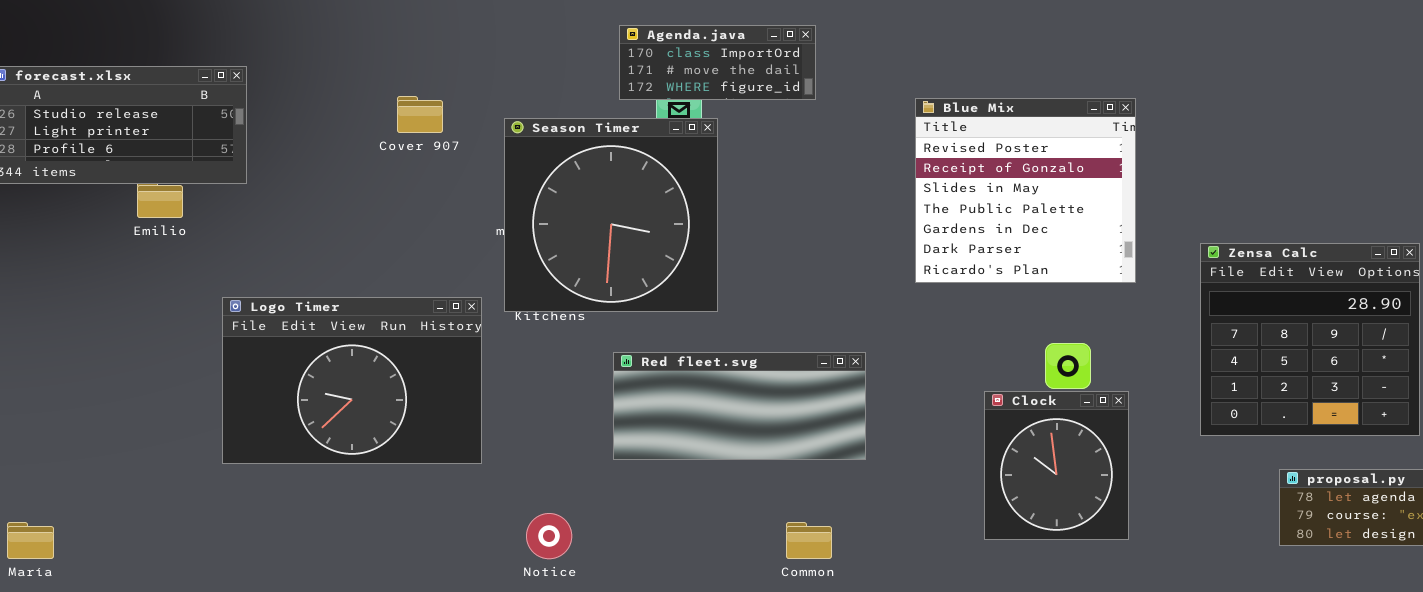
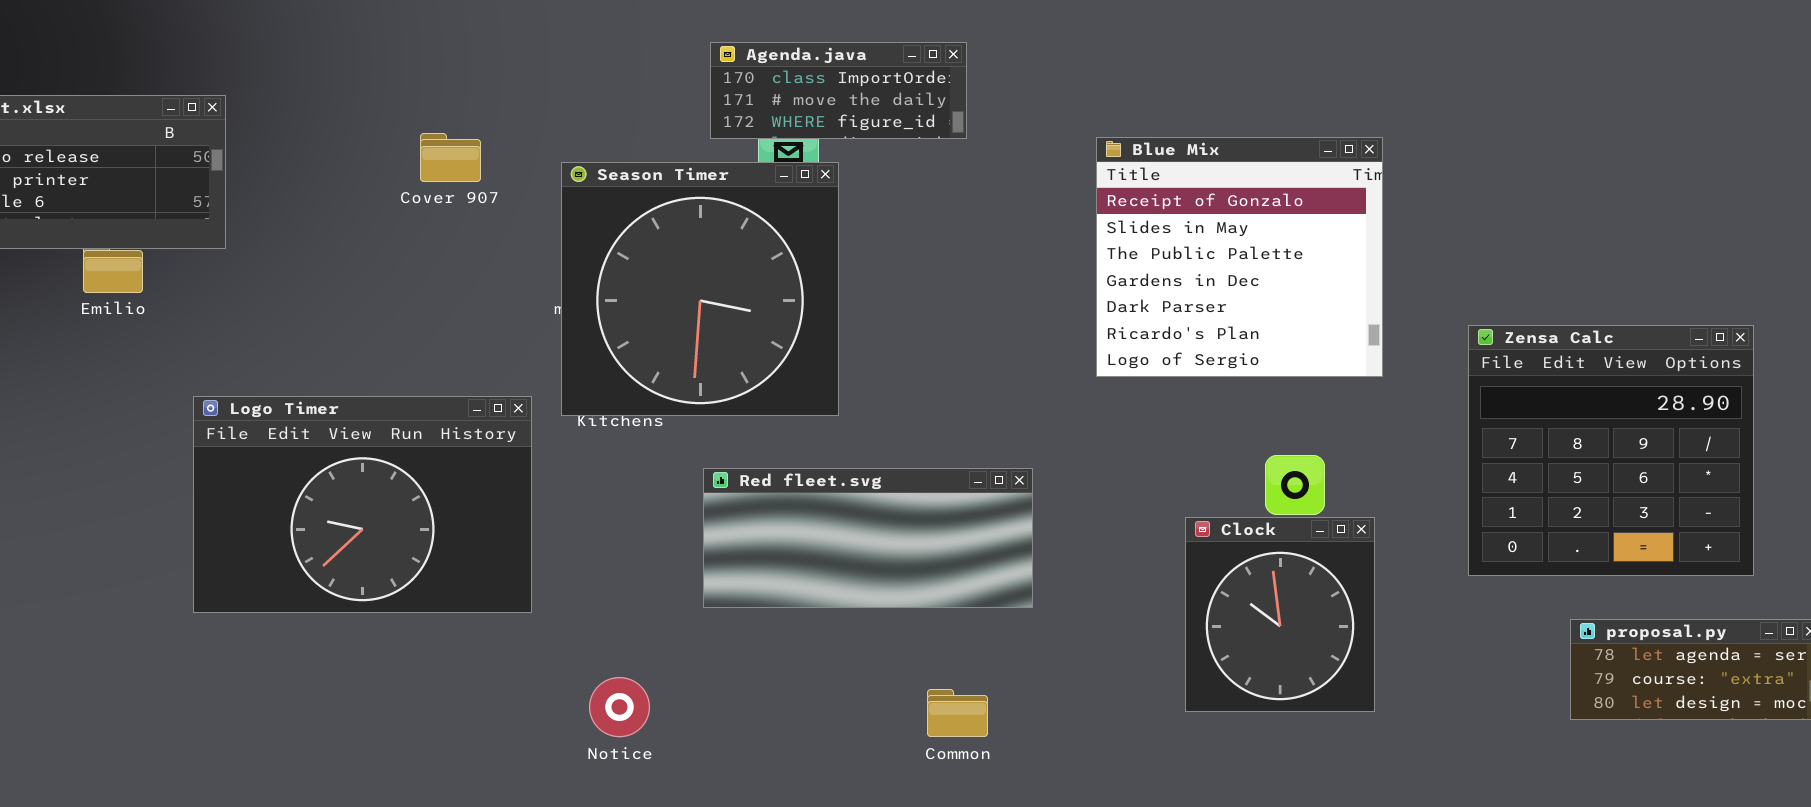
Blue Mix: [915,98,1136,283] -> [1096,137,1383,377], scrolled down 1 row

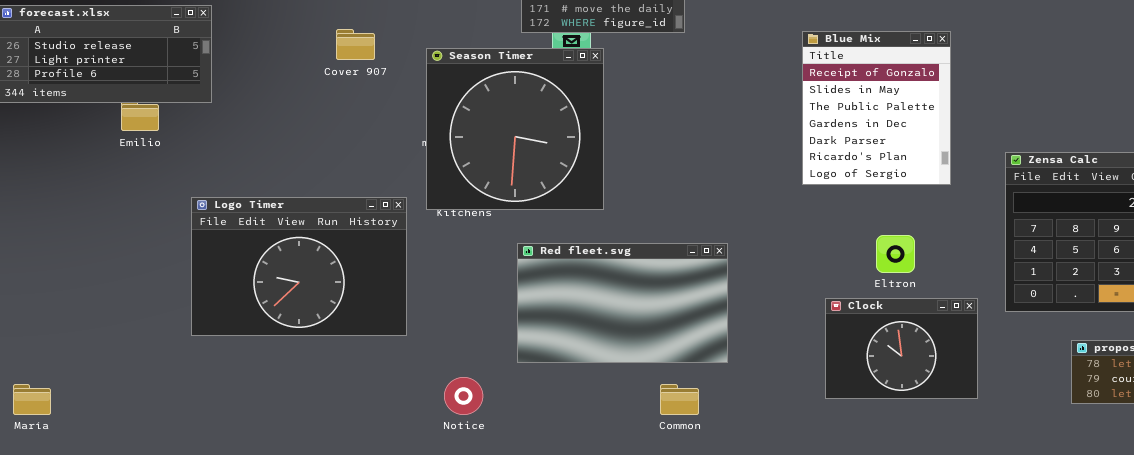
Blue Mix: [1096,137,1383,377] -> [802,31,951,185], resized
Red fleet.svg: [703,468,1033,608] -> [517,243,728,363], resized
Clock: [1185,517,1375,712] -> [825,298,978,399], resized

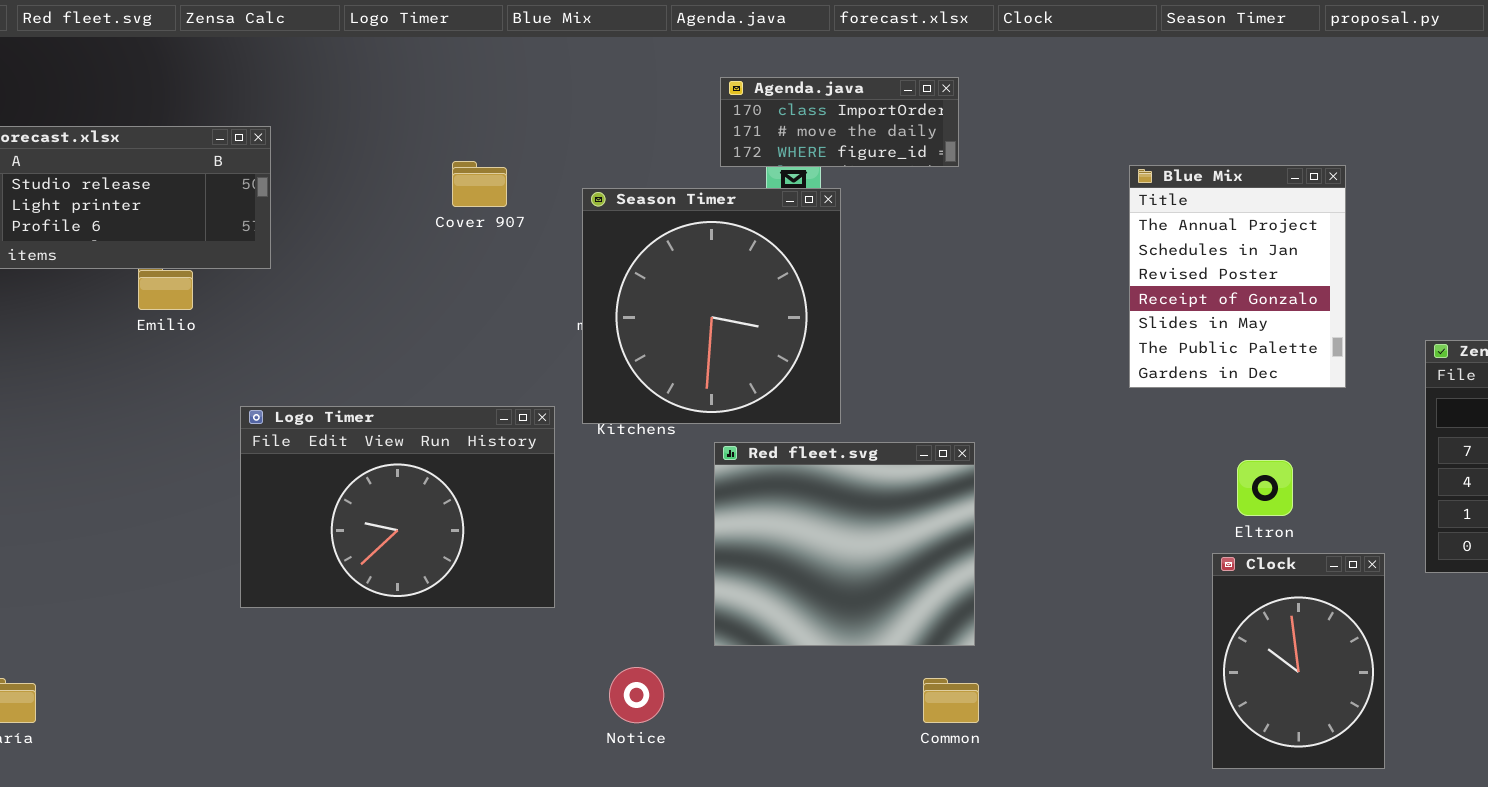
Blue Mix: [802,31,951,185] -> [1129,165,1346,388], scrolled up 3 rows
Red fleet.svg: [517,243,728,363] -> [714,442,975,646], resized
Clock: [825,298,978,399] -> [1212,553,1385,769], resized

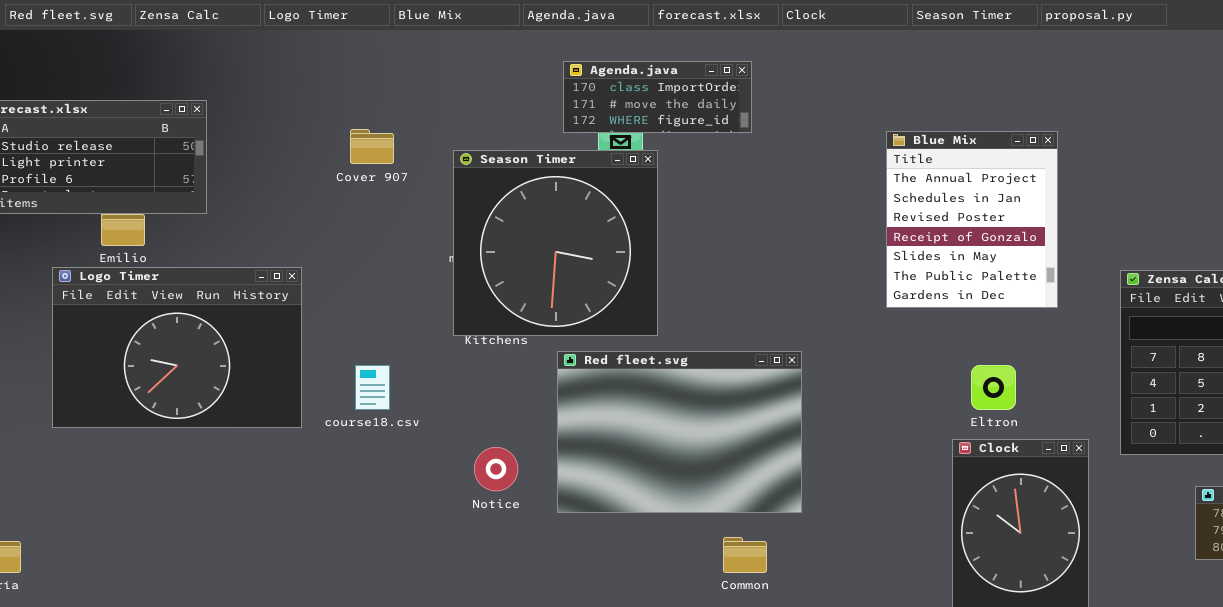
Logo Timer: [240,406,555,608] -> [52,267,302,428], moved
Red fleet.svg: [714,442,975,646] -> [557,351,802,513], resized
Notice: [609,667,664,723] -> [474,447,518,491], moved

